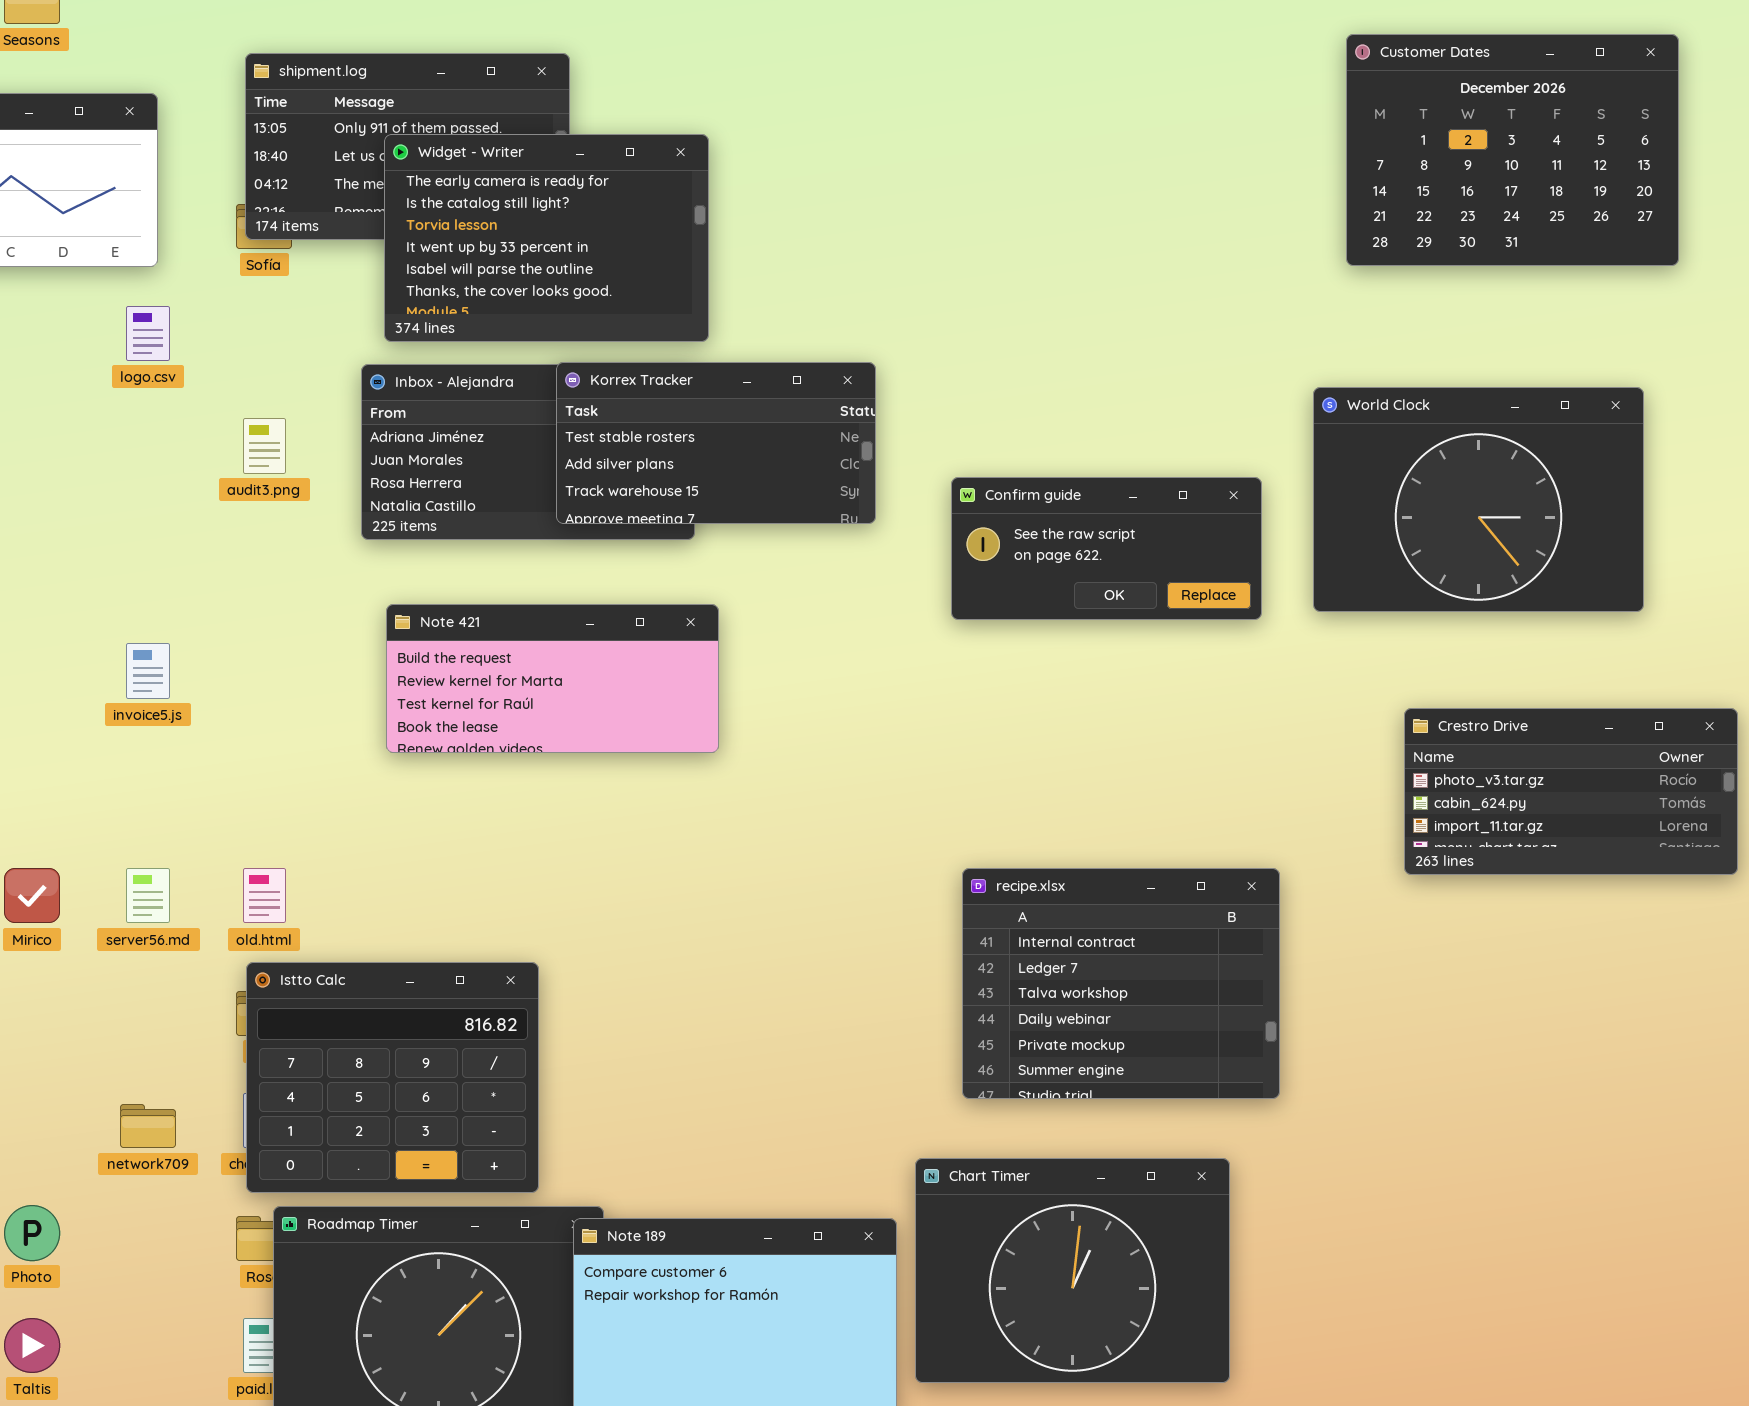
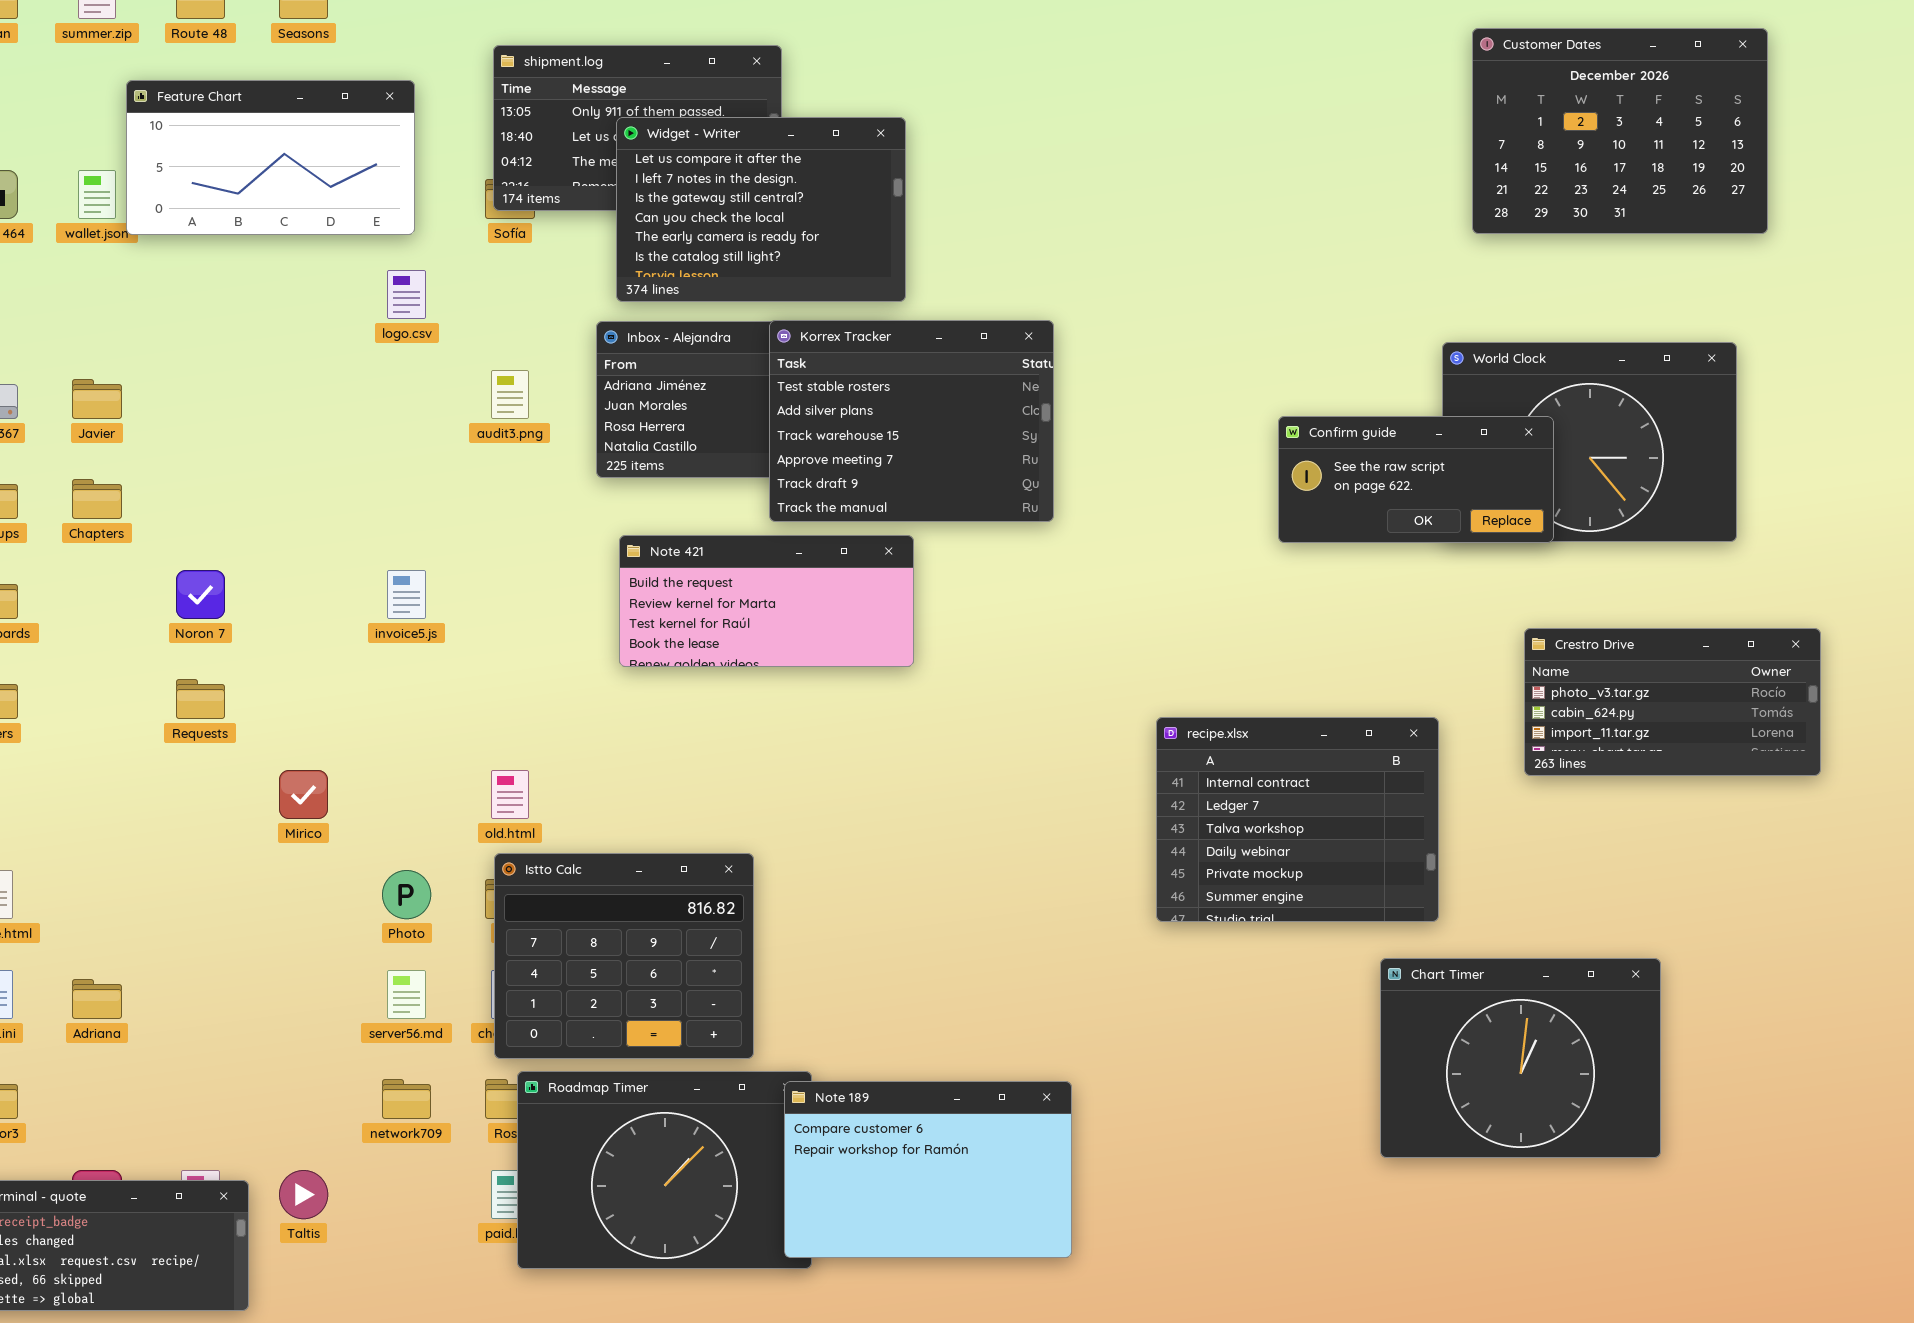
Widget - Writer: [384,134,709,342] -> [616,117,906,302], scrolled up 4 rows
Korrex Tracker: [556,362,876,524] -> [769,320,1054,522], resized
Confirm guide: [951,477,1262,620] -> [1278,416,1554,543], moved
server56.md: [126,868,170,923] -> [387,970,426,1019], moved
recipe.xlsx: [962,868,1280,1099] -> [1156,717,1439,922], moved
network709: [120,1104,176,1148] -> [382,1079,431,1119], moved
Chart Timer: [915,1158,1230,1383] -> [1380,958,1661,1158], moved
Photo: [4,1205,60,1261] -> [382,870,431,919], moved

